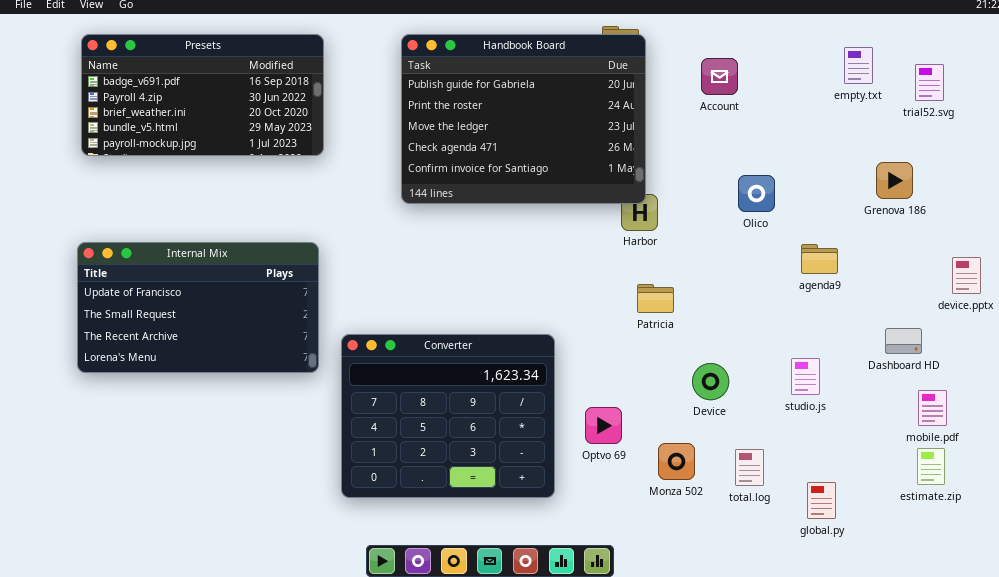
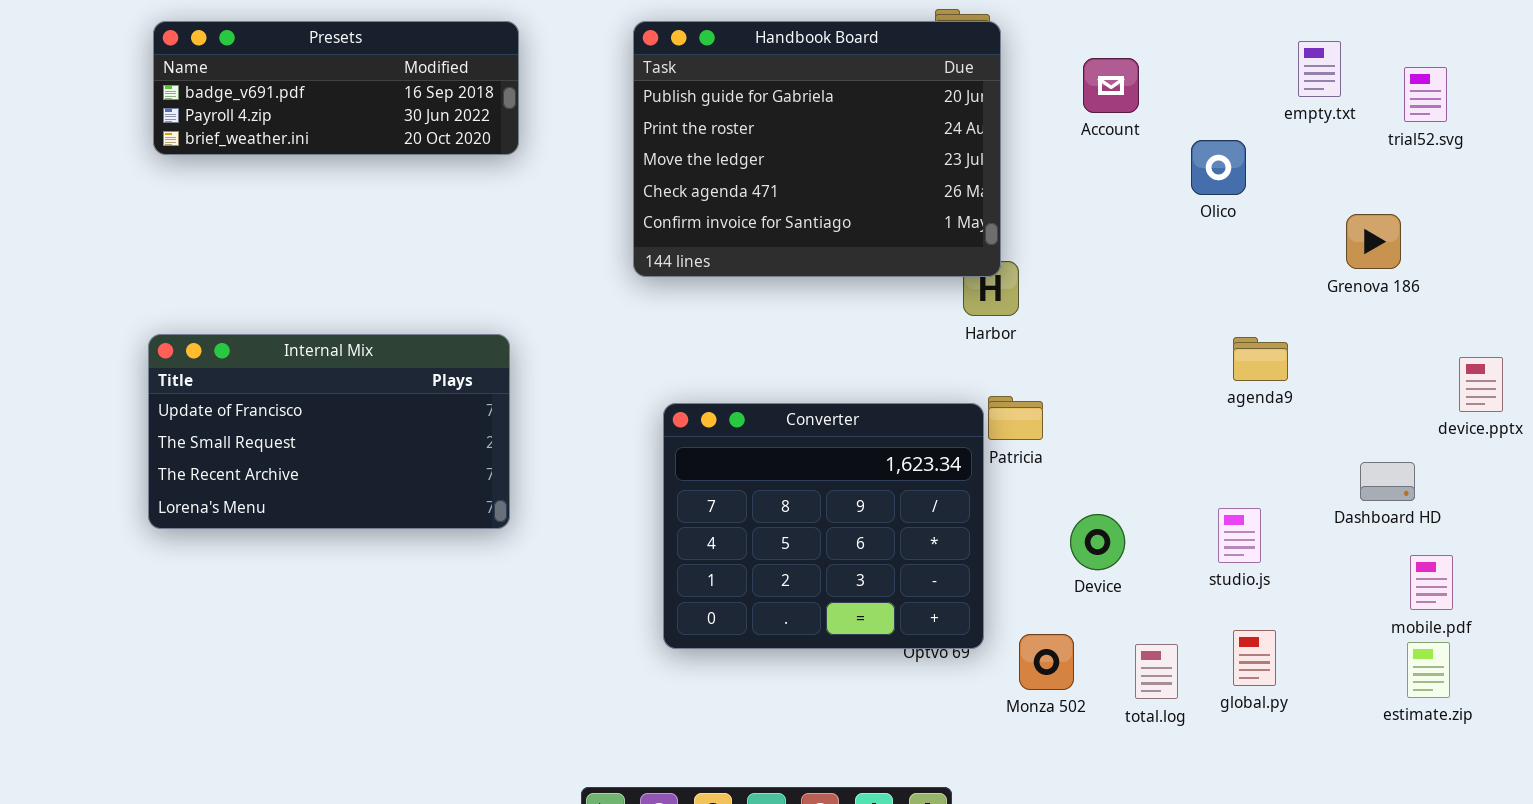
Presets: [81,34,324,156] -> [153,21,519,155], resized
Olico: [738,175,775,212] -> [1191,140,1246,195], moved
Converter: [341,334,555,498] -> [663,403,984,649], moved
global.py: [807,482,836,519] -> [1233,630,1276,686], moved

